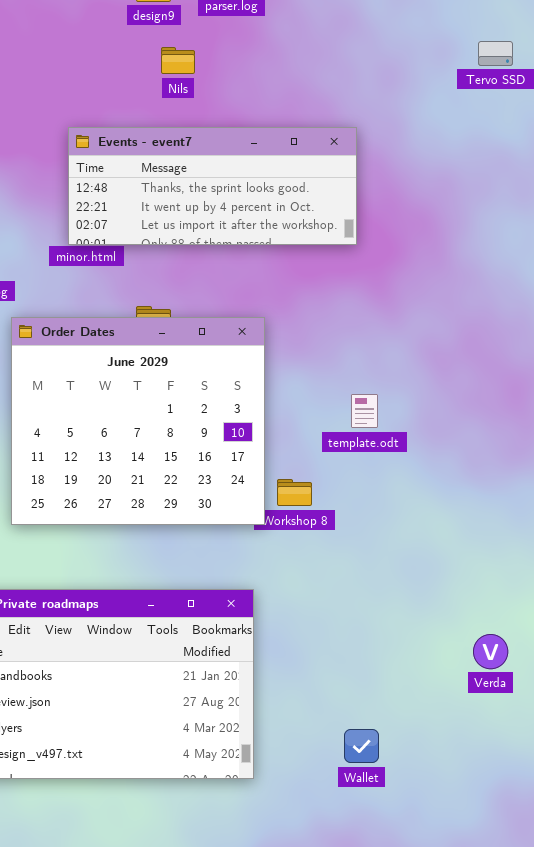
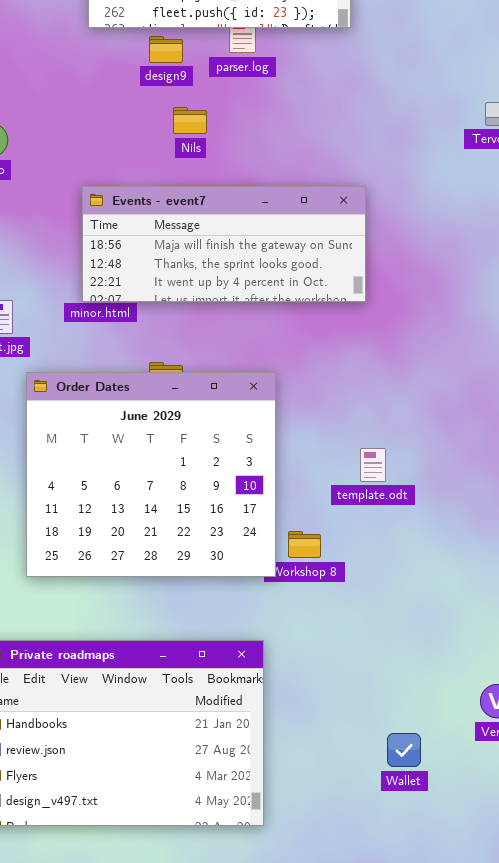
Events - event7: [68,127,357,245] -> [82,186,366,302], scrolled up 1 row
Wallet: [344,729,379,763] -> [387,733,421,767], moved

